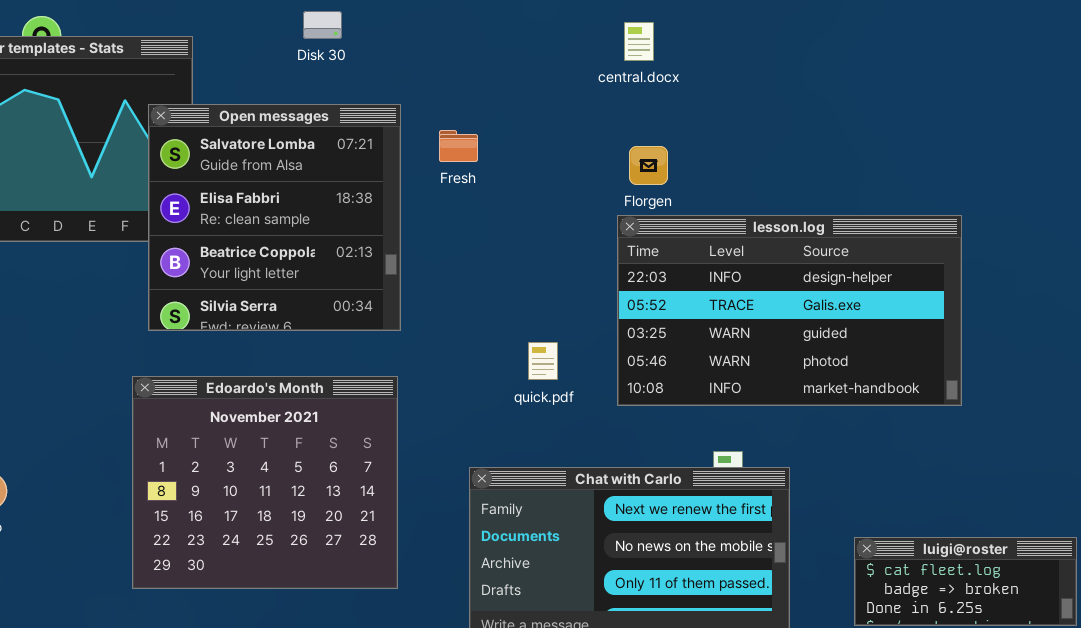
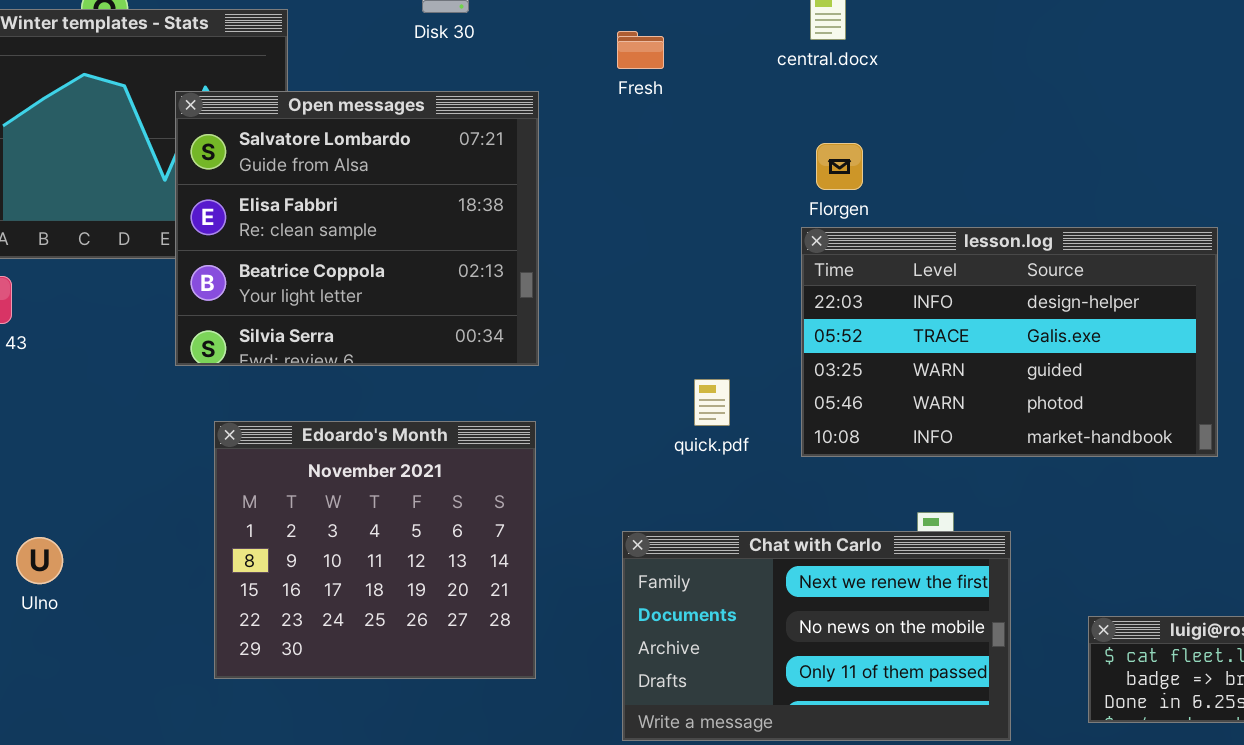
Open messages: [148,104,401,331] -> [175,91,539,366], resized
Fresh: [439,130,478,162] -> [617,31,664,69], moved

